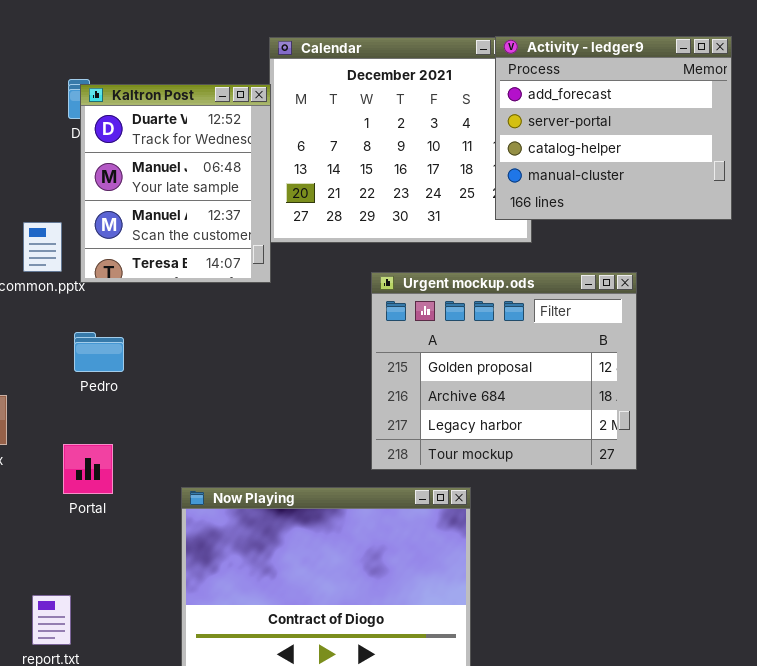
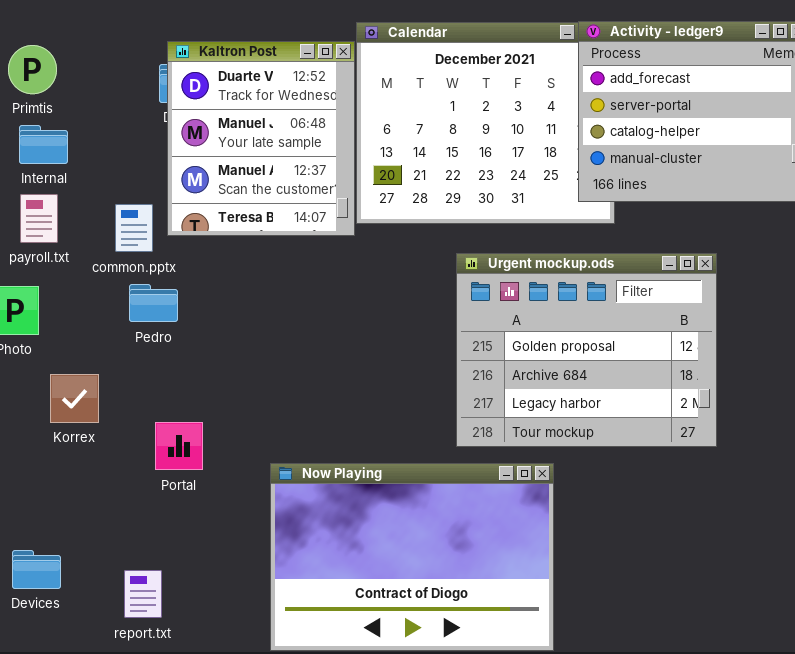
Kaltron Post: [80,84,271,283] -> [167,41,355,236], moved
Pedro: [74,332,124,372] -> [129,284,178,322], moved

